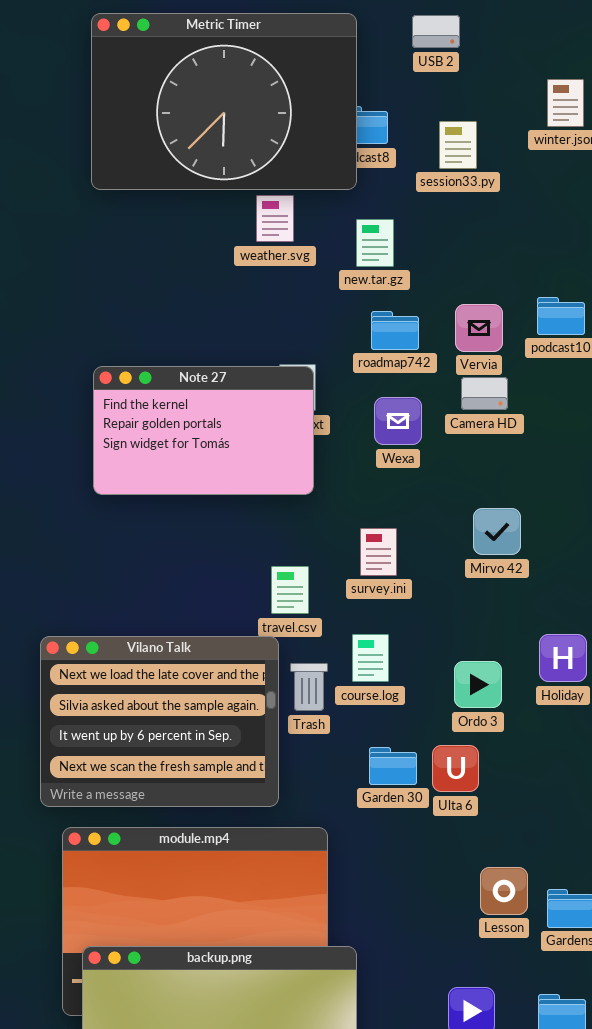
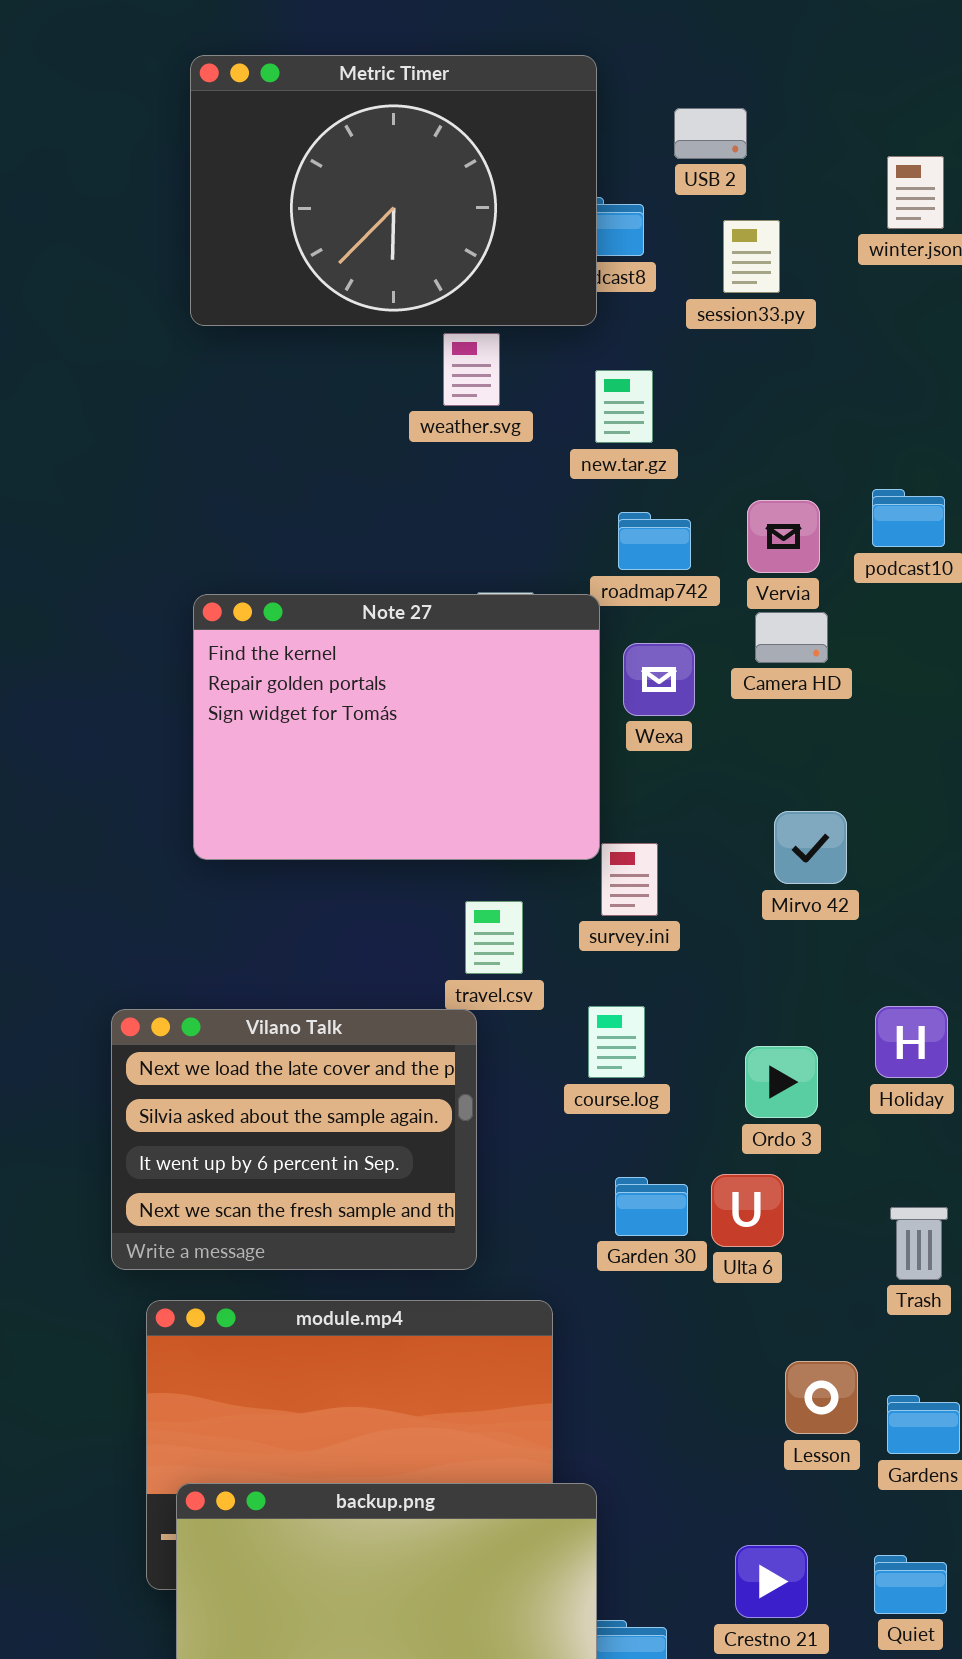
USB 2: [412,15,460,48] -> [674,108,747,159], moved
Note 27: [93,366,314,495] -> [193,594,600,860], resized
Trash: [290,663,328,711] -> [890,1207,948,1280], moved

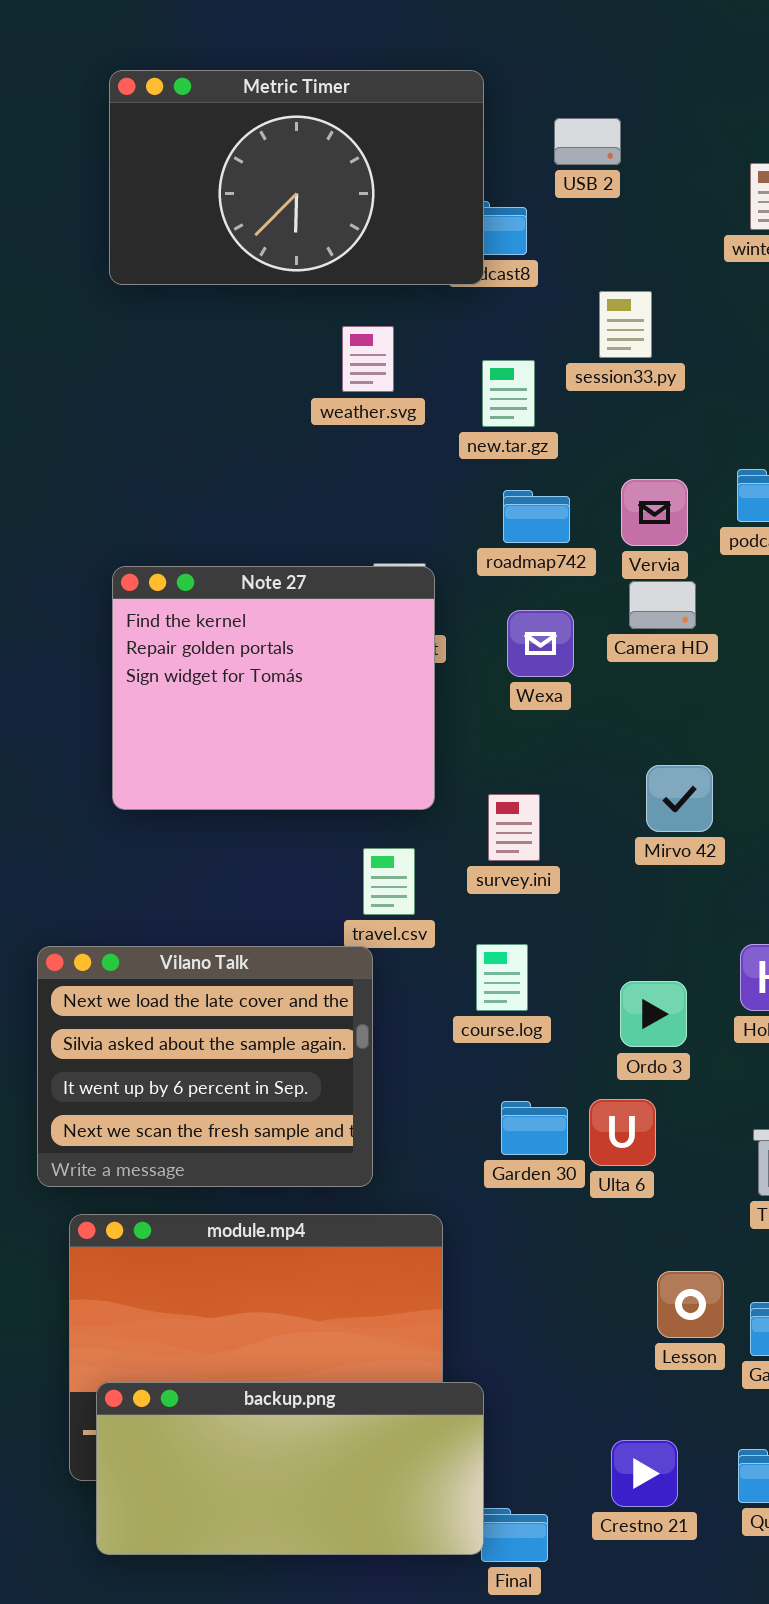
Metric Timer: [190,55,597,326] -> [109,70,484,285], resized
session33.py: [723,220,780,293] -> [599,291,652,358], moved
Note 27: [193,594,600,860] -> [112,566,435,810], resized

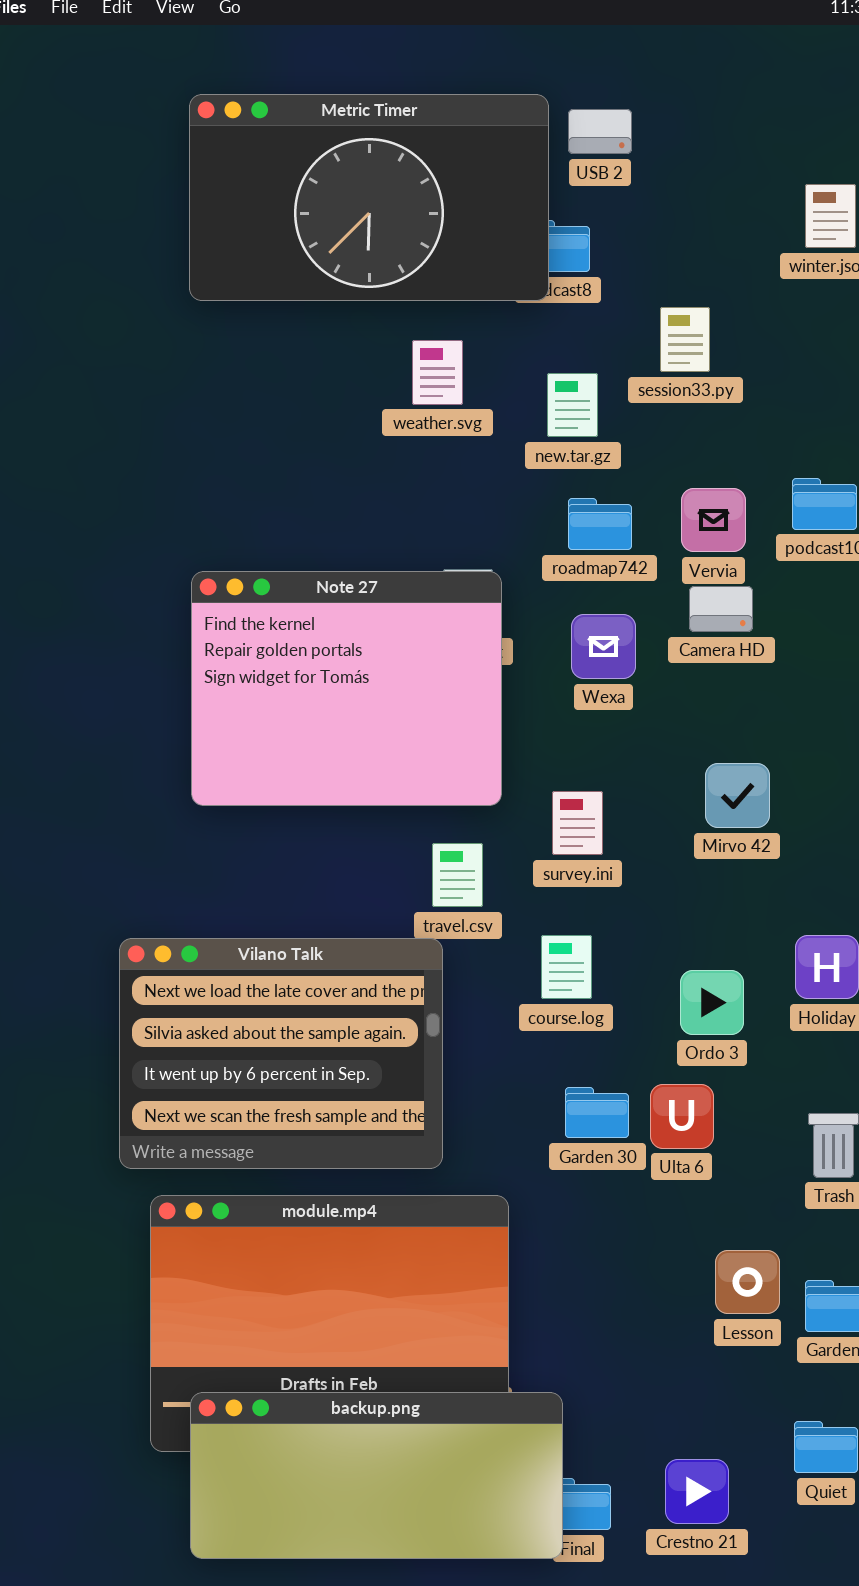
USB 2: [554,118,621,165] -> [568,109,632,154], moved
backup.png: [96,1382,484,1555] -> [190,1392,563,1559], moved
Crestno 21: [611,1440,678,1507] -> [665,1459,729,1524], moved

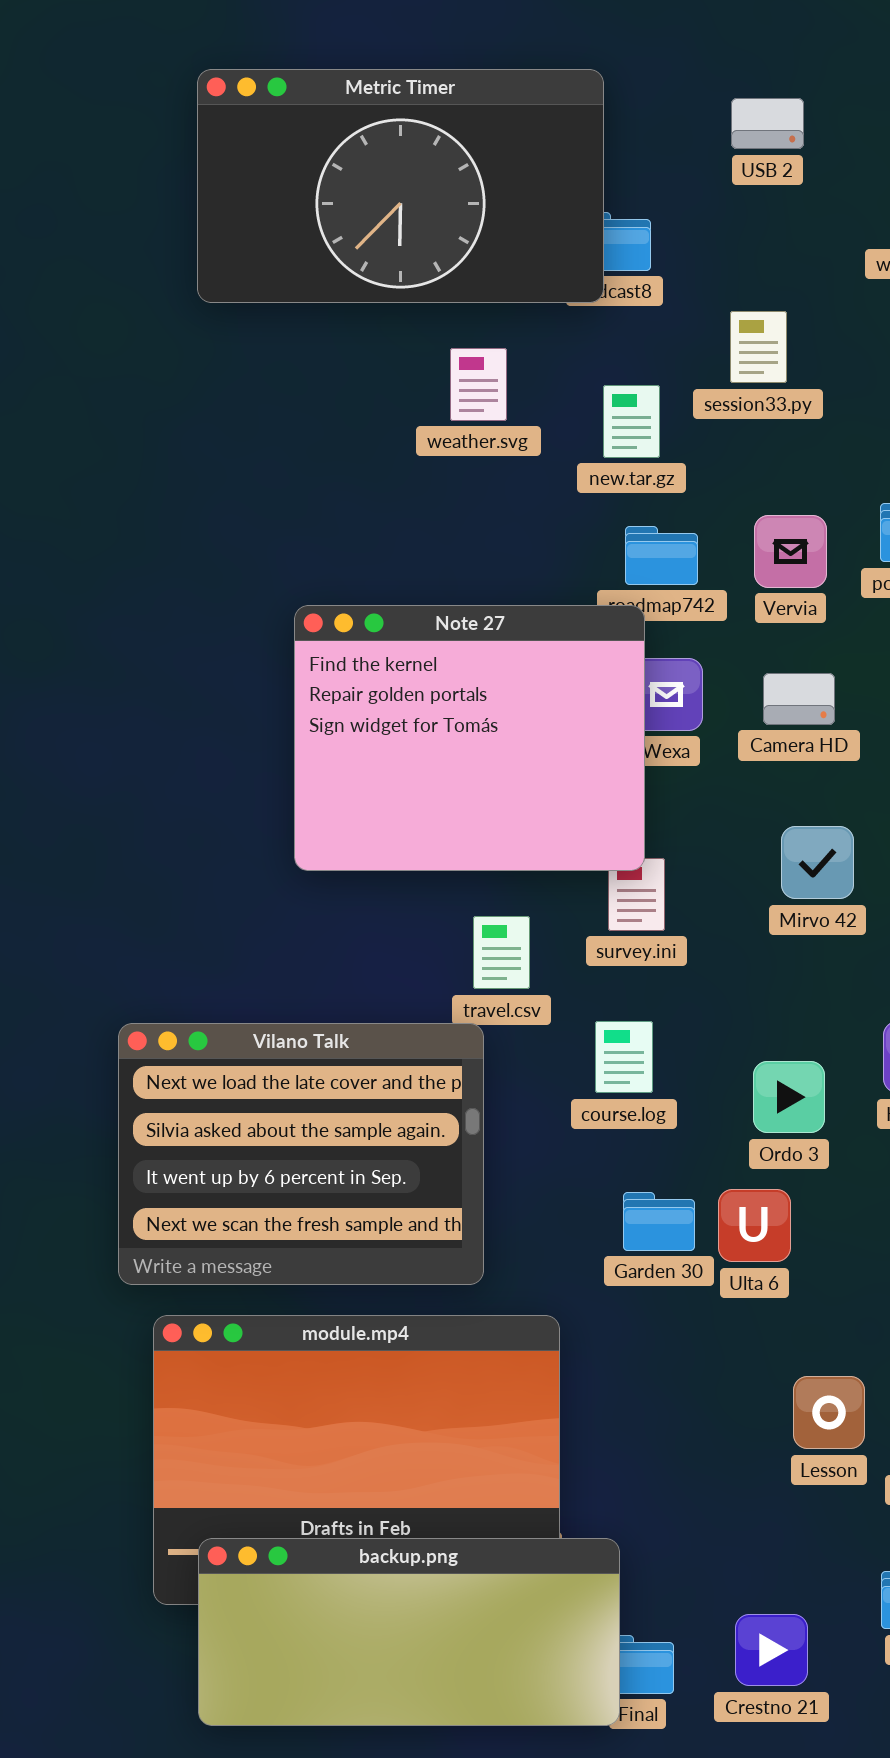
USB 2: [568,109,632,154] -> [731,98,804,149], moved
Note 27: [191,571,502,806] -> [294,605,645,871], moved
Camera HD: [689,586,753,632] -> [763,673,835,725], moved

